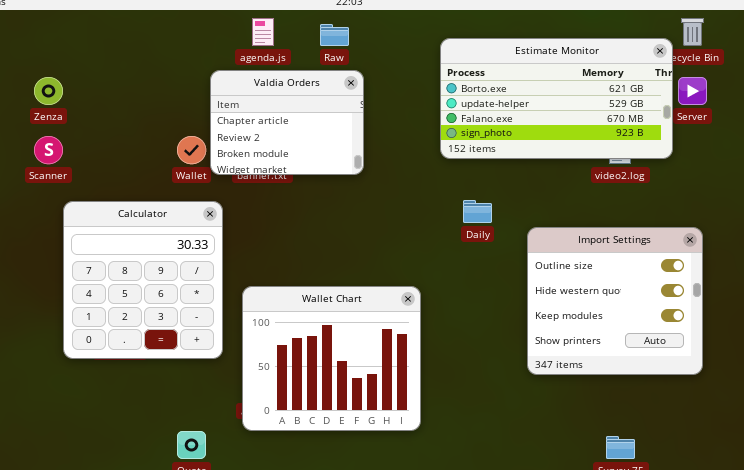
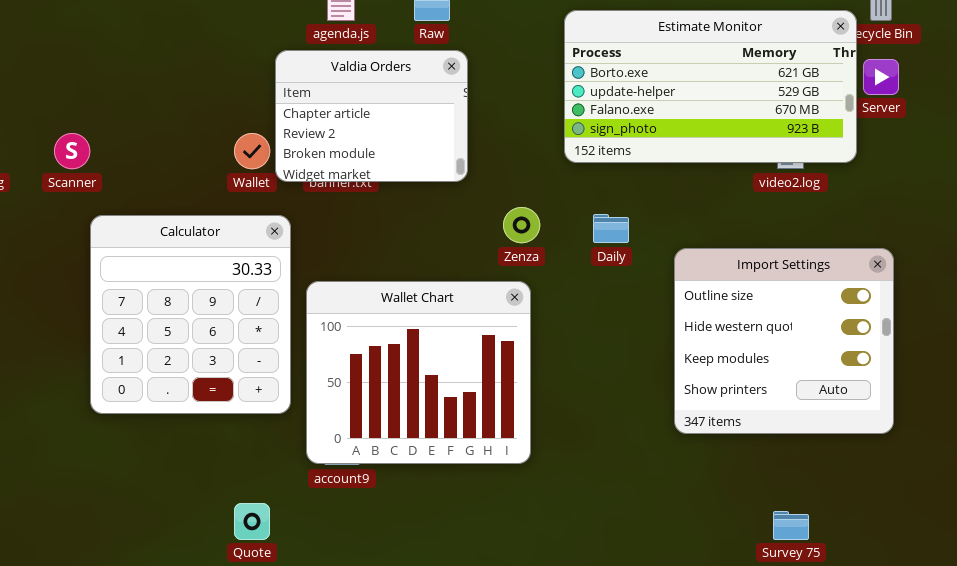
Zenza: [34,77,63,105] -> [503,207,540,243], moved
Wallet Chart: [242,286,421,431] -> [306,281,531,464], moved

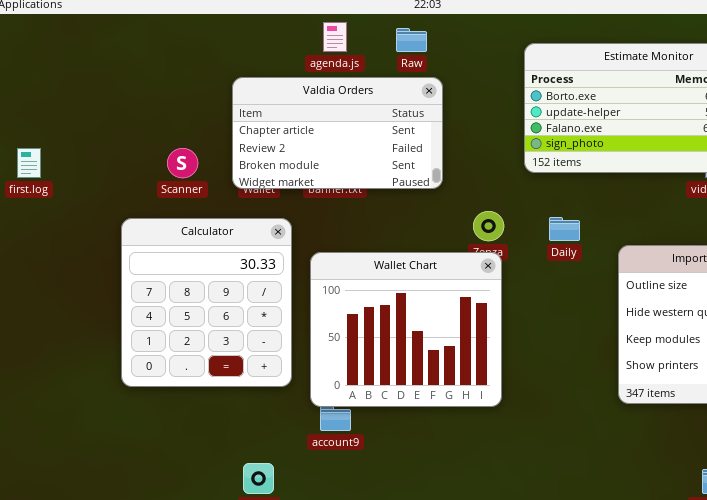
Valdia Orders: [275,50,468,182] -> [232,77,443,189], resized
Scanner: [54,133,90,169] -> [167,148,198,178], moved
Wallet Chart: [306,281,531,464] -> [310,252,502,407], moved

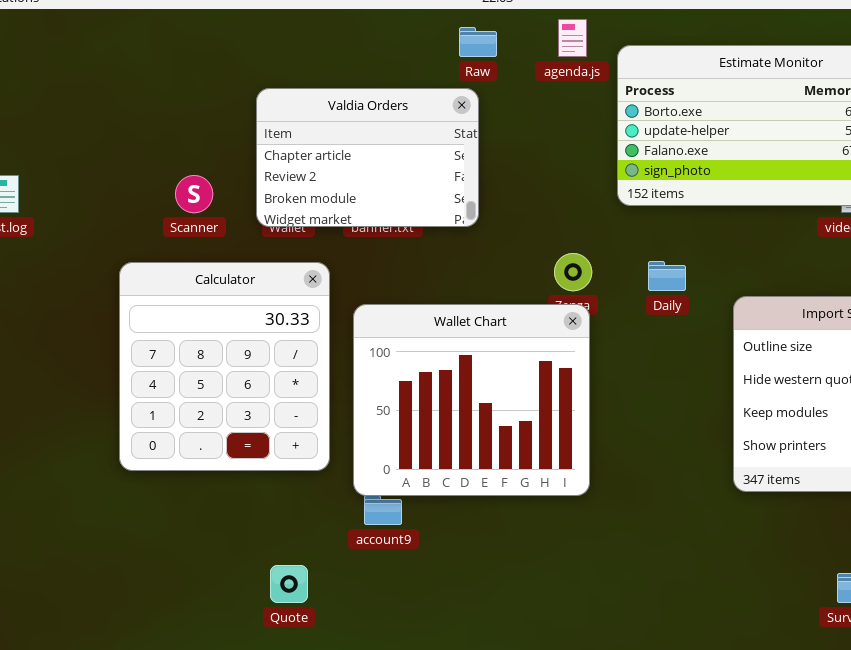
agenda.js: [323,22,347,52] -> [558,19,587,57], moved
Valdia Orders: [232,77,443,189] -> [256,88,479,227], resized

